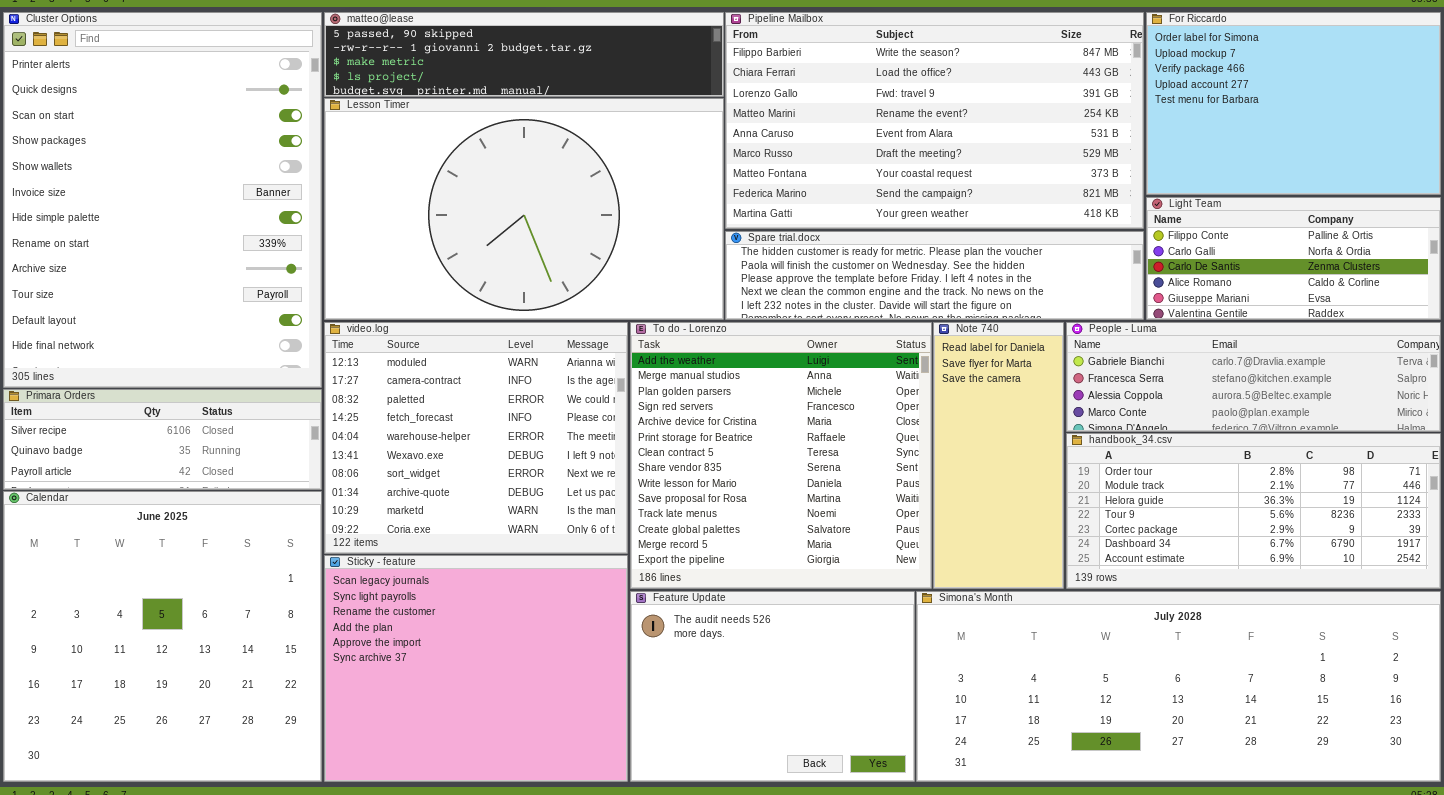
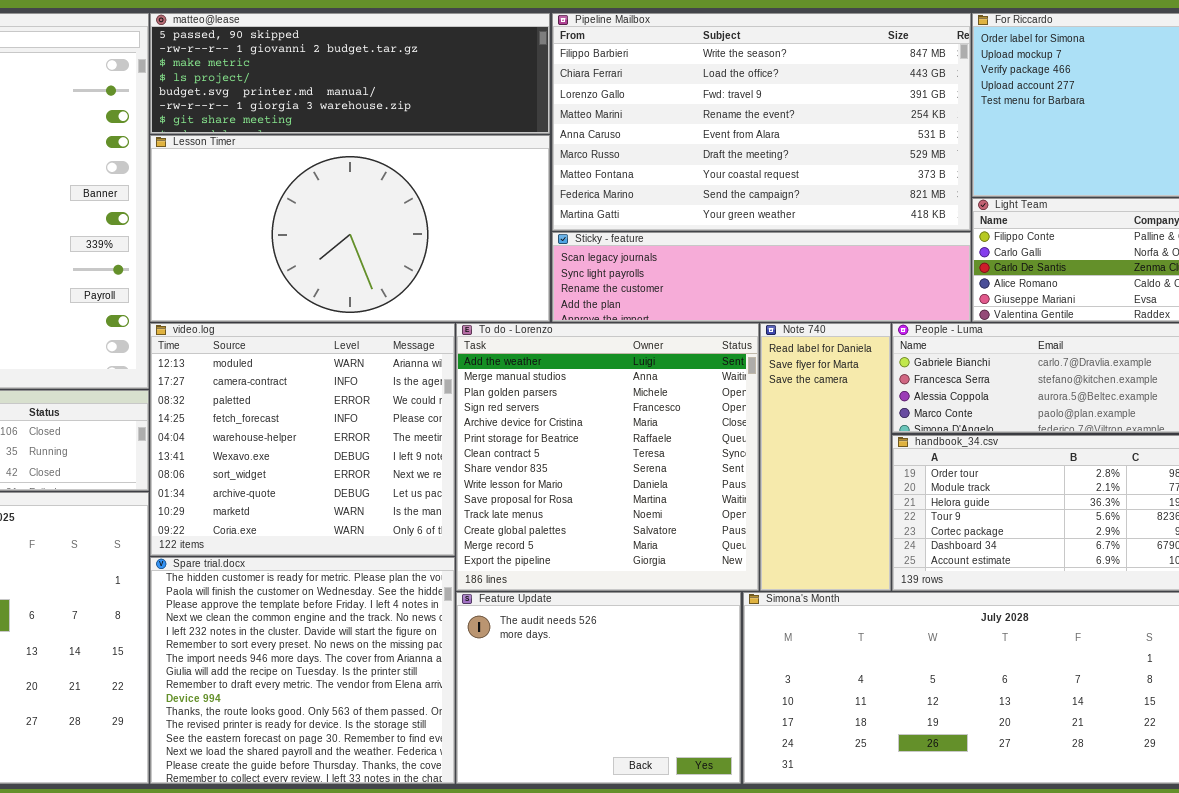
matteo@lease: [324,12,724,97] -> [150,13,550,134], resized
Lesson Timer: [324,98,724,320] -> [150,135,550,322], resized
Spare trial.docx: [725,231,1144,320] -> [150,557,455,784], moved, resized
Sticky - feature: [324,555,628,782] -> [552,232,971,322], moved, resized

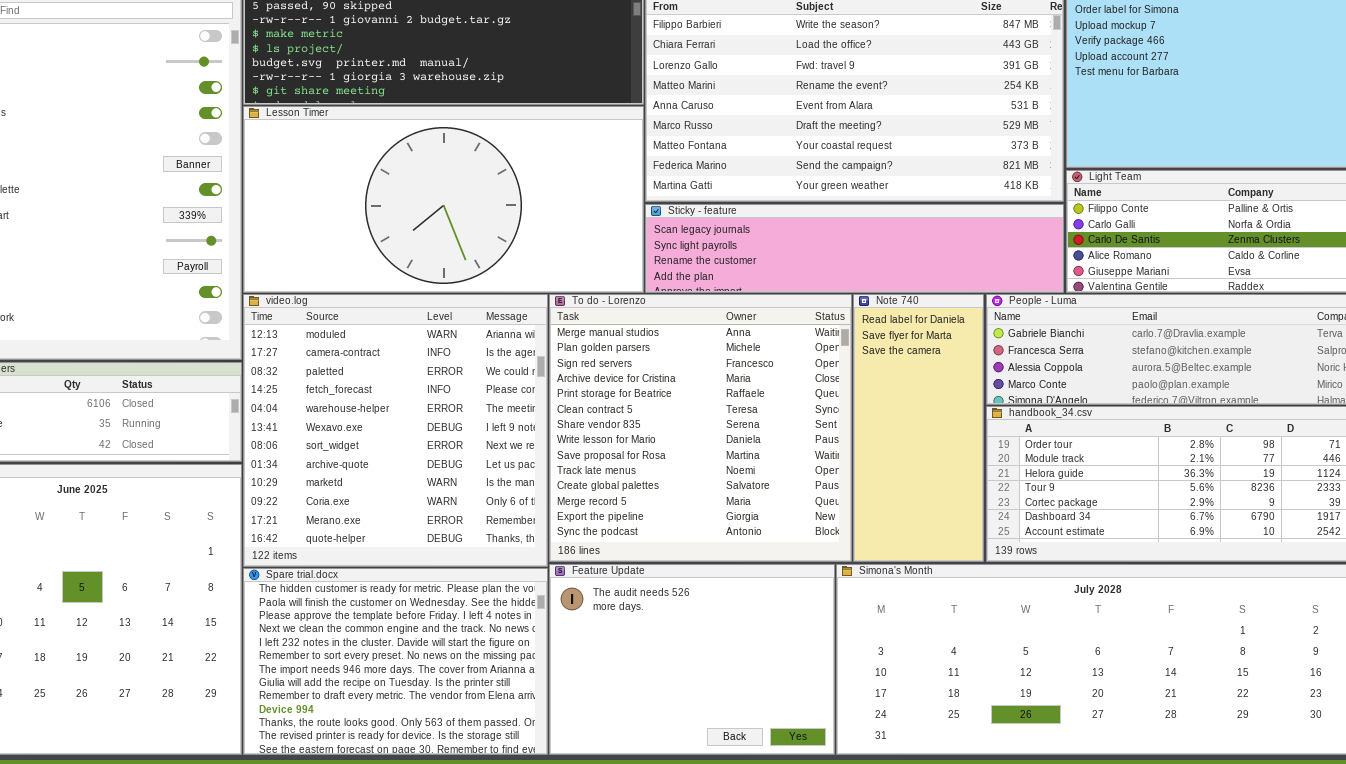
video.log: [150,323,455,556] -> [243,294,548,567], resized
To do - Lorenzo: [456,323,759,591] -> [549,294,852,562], scrolled down 1 row
Spare trial.docx: [150,557,455,784] -> [243,568,548,755], resized

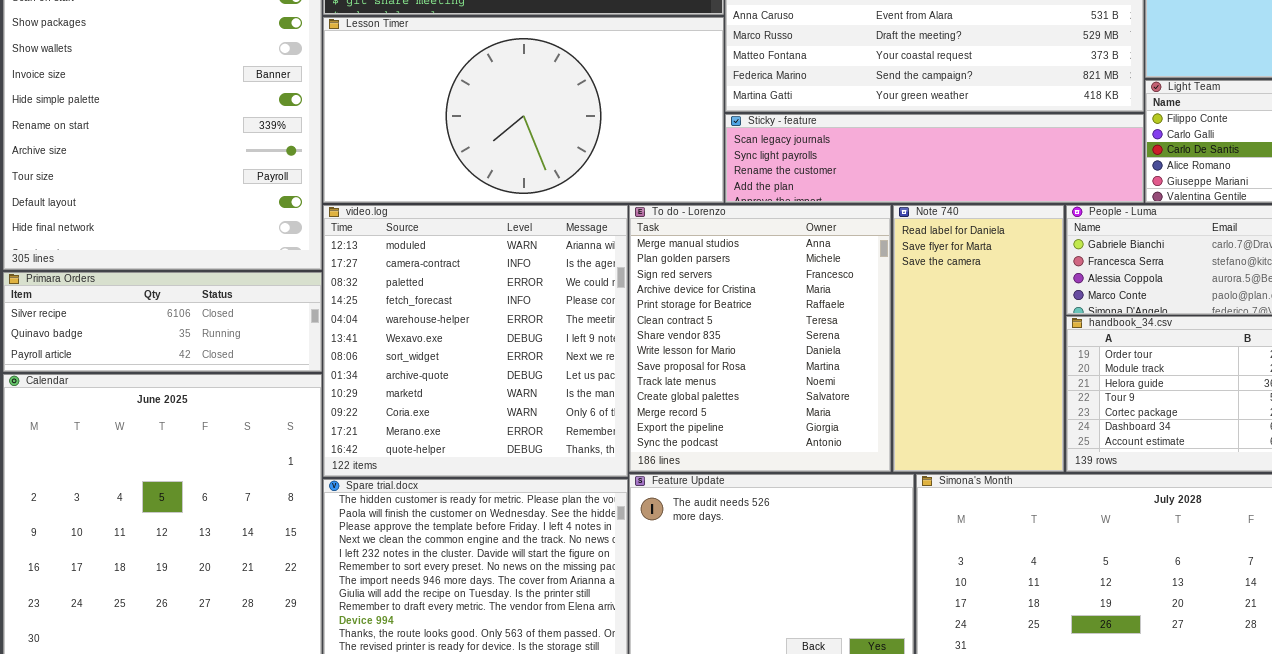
To do - Lorenzo: [549,294,852,562] -> [629,205,891,472], resized
Note 740: [853,294,984,562] -> [893,205,1064,472], resized

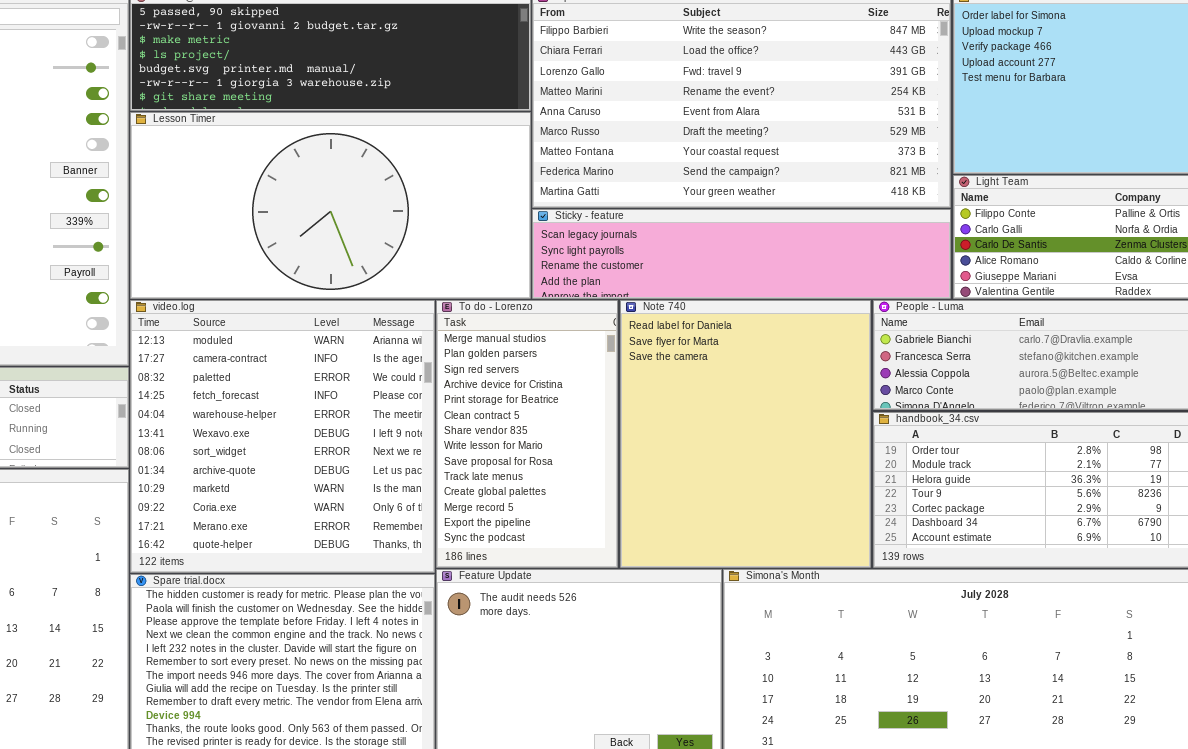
To do - Lorenzo: [629,205,891,472] -> [436,300,618,568], resized
Note 740: [893,205,1064,472] -> [620,300,871,568], resized

